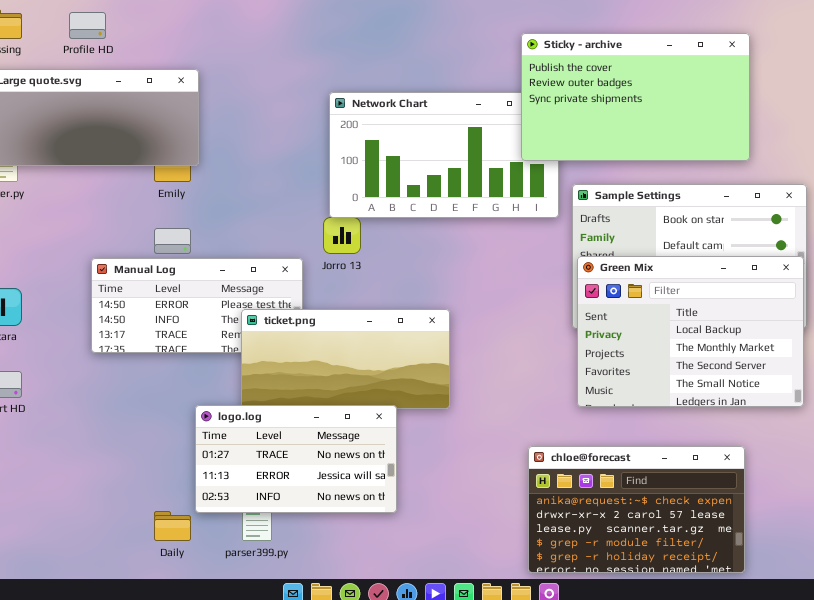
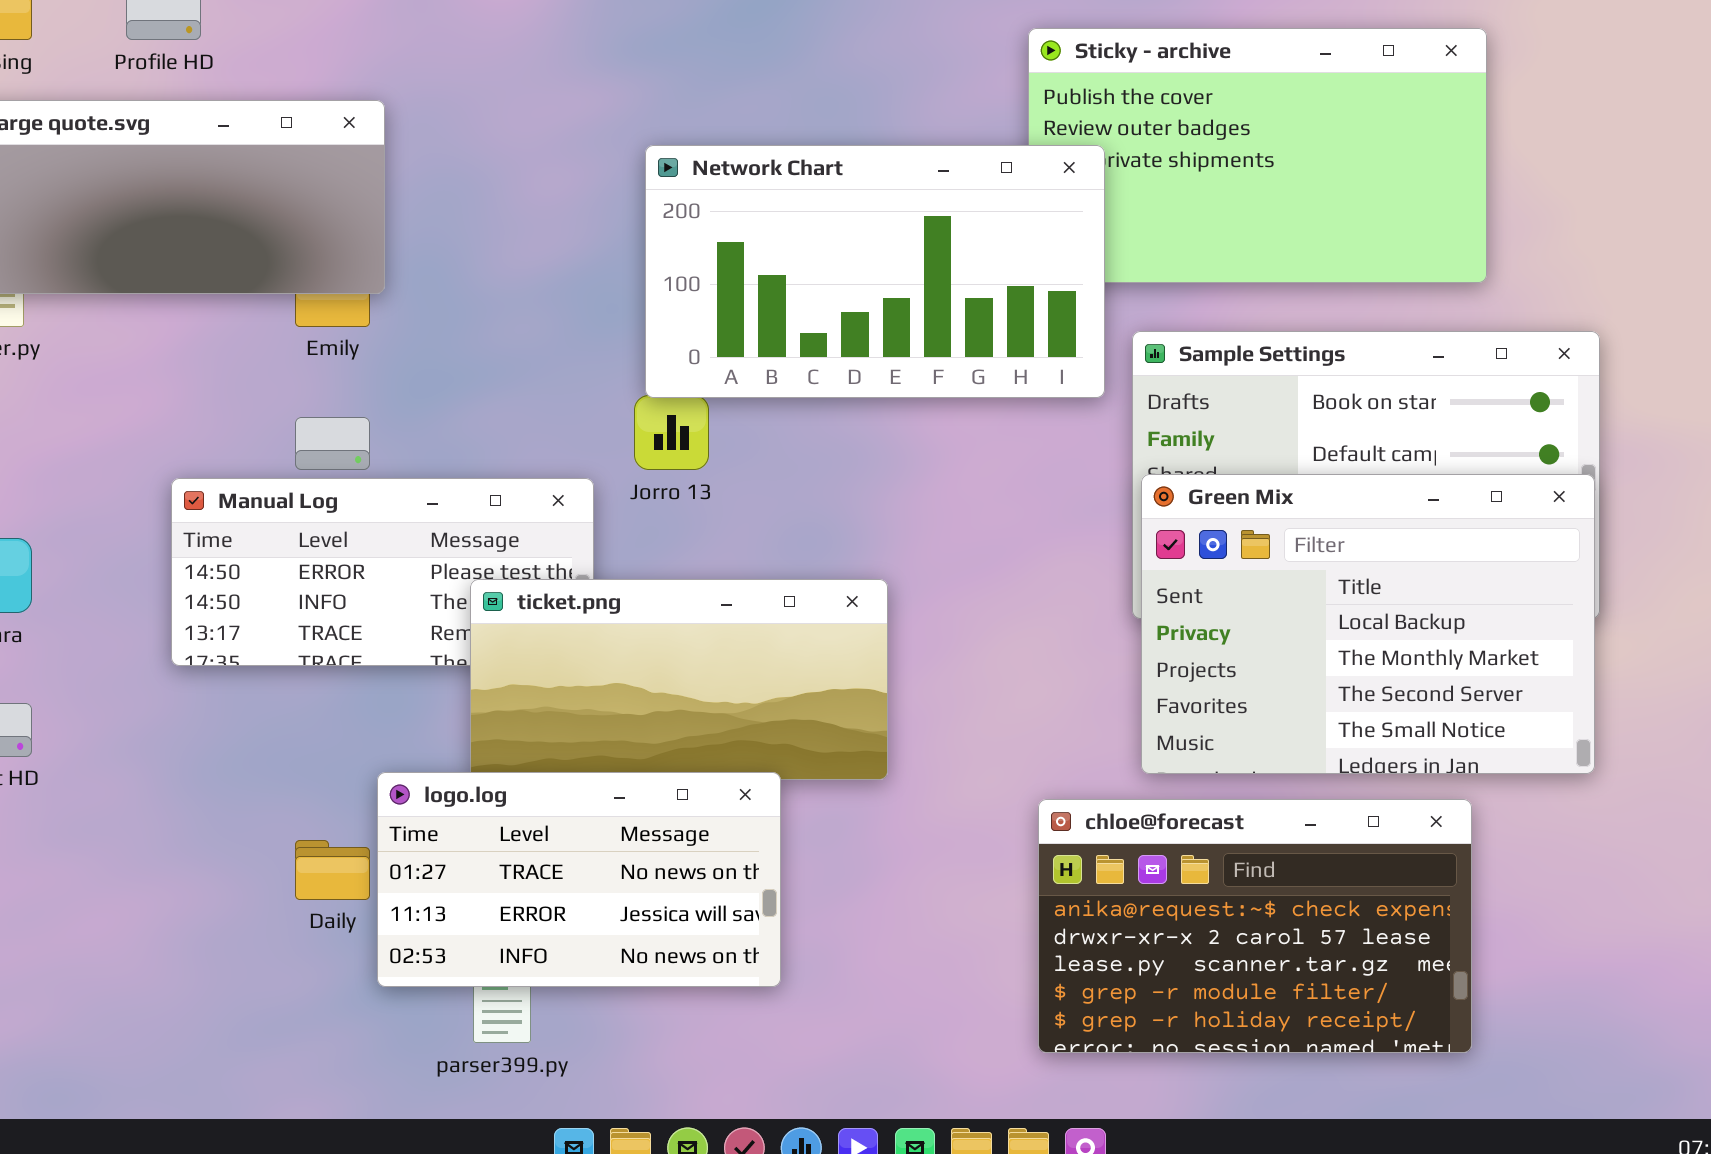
Network Chart: [329,92,559,218] -> [645,145,1105,398], raised
chloe@forecast: [528,446,745,573] -> [1038,799,1472,1053], moved
Daily: [154,511,191,541] -> [295,840,370,900], moved

